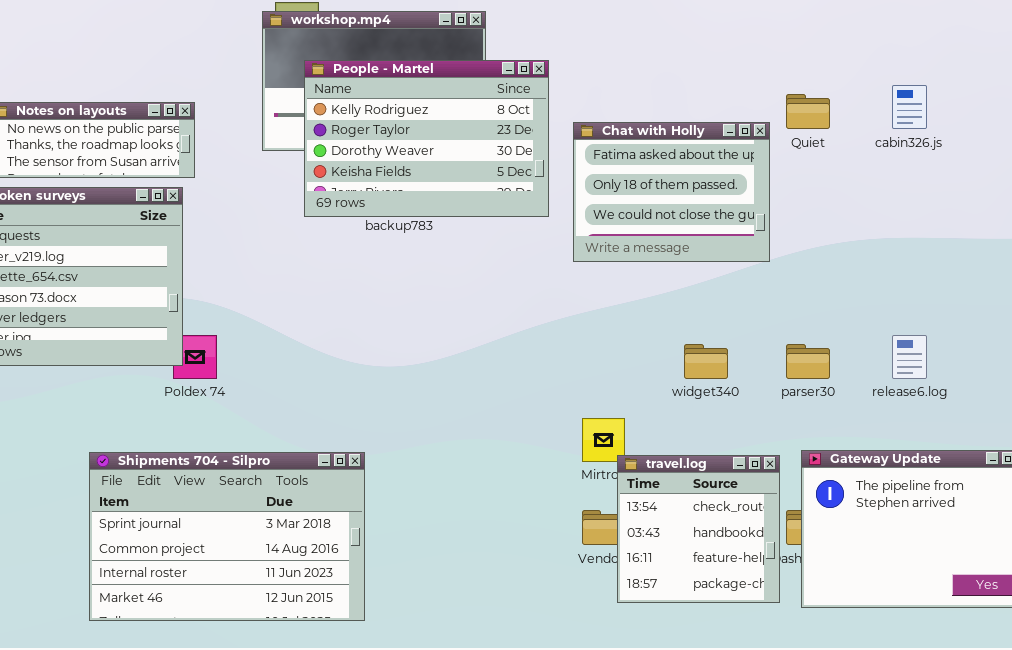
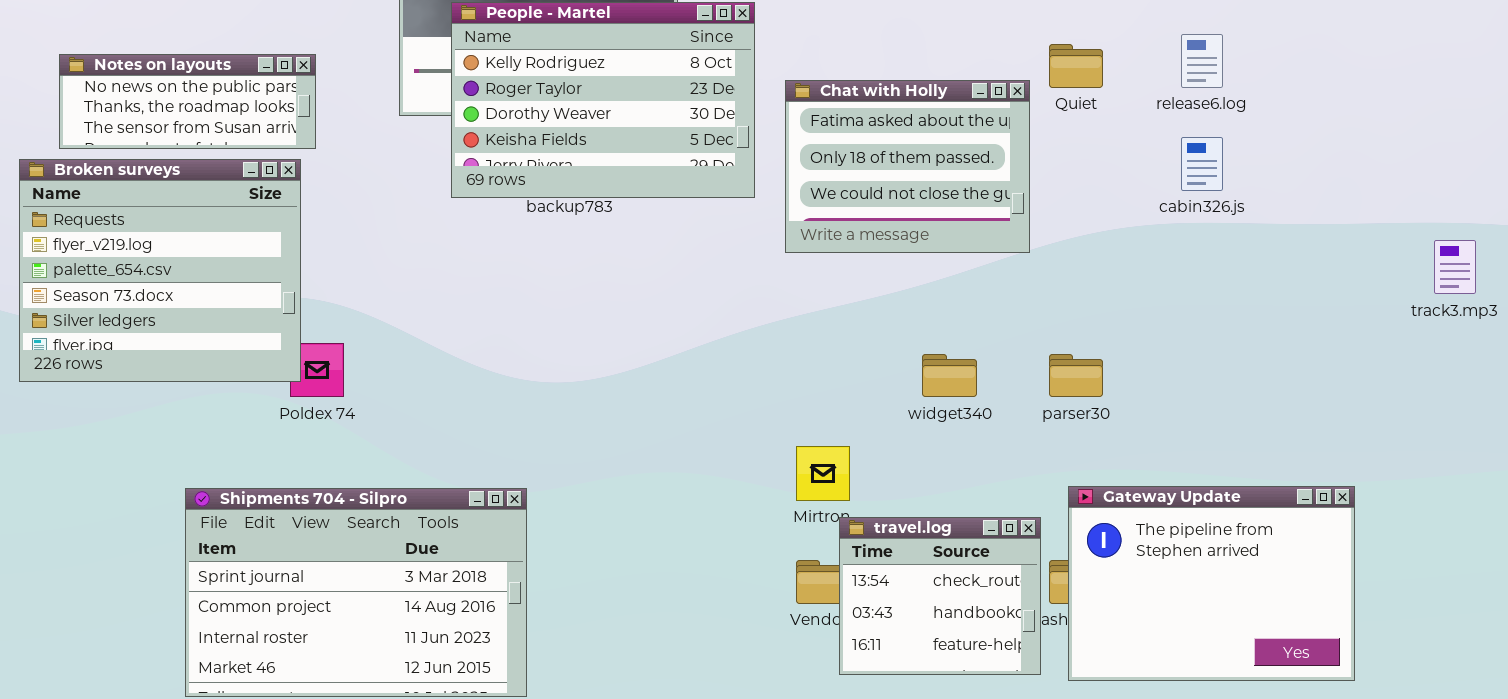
cabin326.js: [892,85,927,129] -> [1181,137,1223,191], moved
release6.log: [892,335,927,379] -> [1181,34,1223,88], moved
travel.log: [617,455,780,603] -> [839,517,1041,675], resized

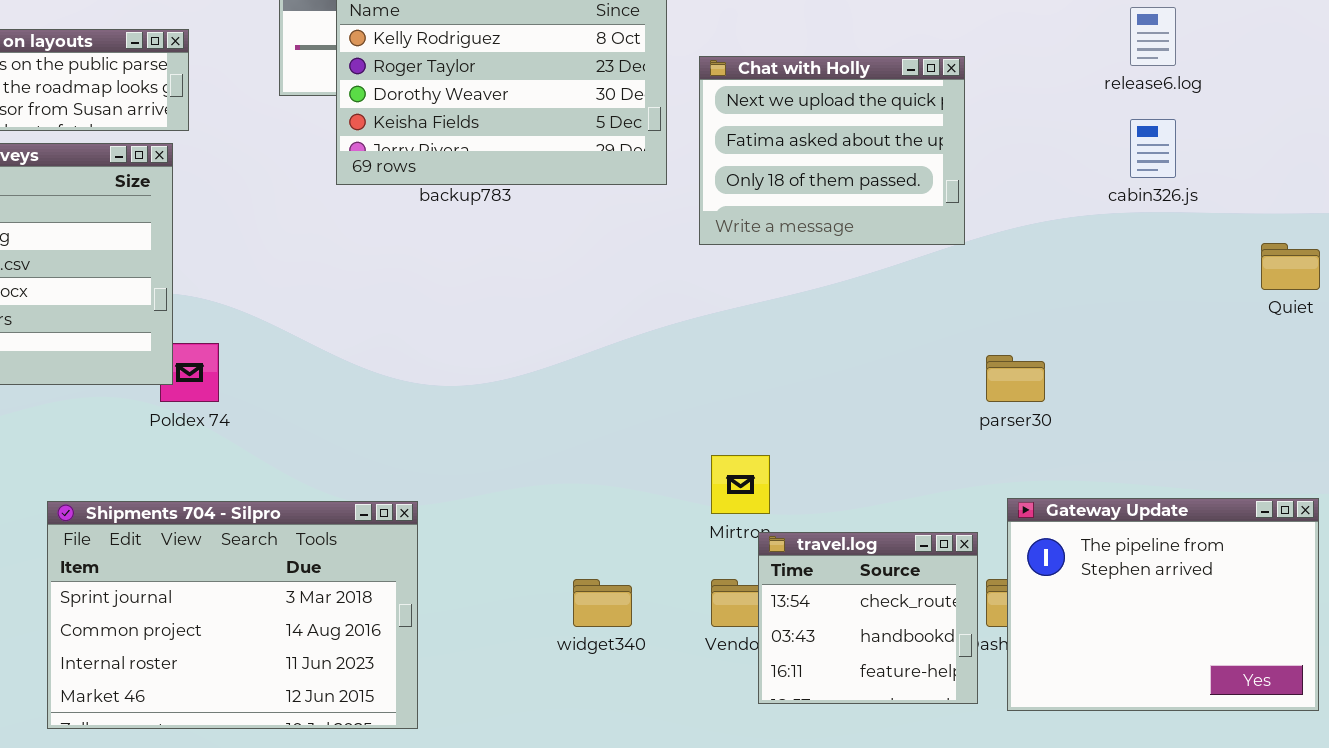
Quiet: [1049,44,1103,88] -> [1261,243,1320,290], moved
Chat with Holly: [785,80,1030,253] -> [699,56,965,245], scrolled up 1 row
widget340: [922,354,977,397] -> [573,579,632,627], moved

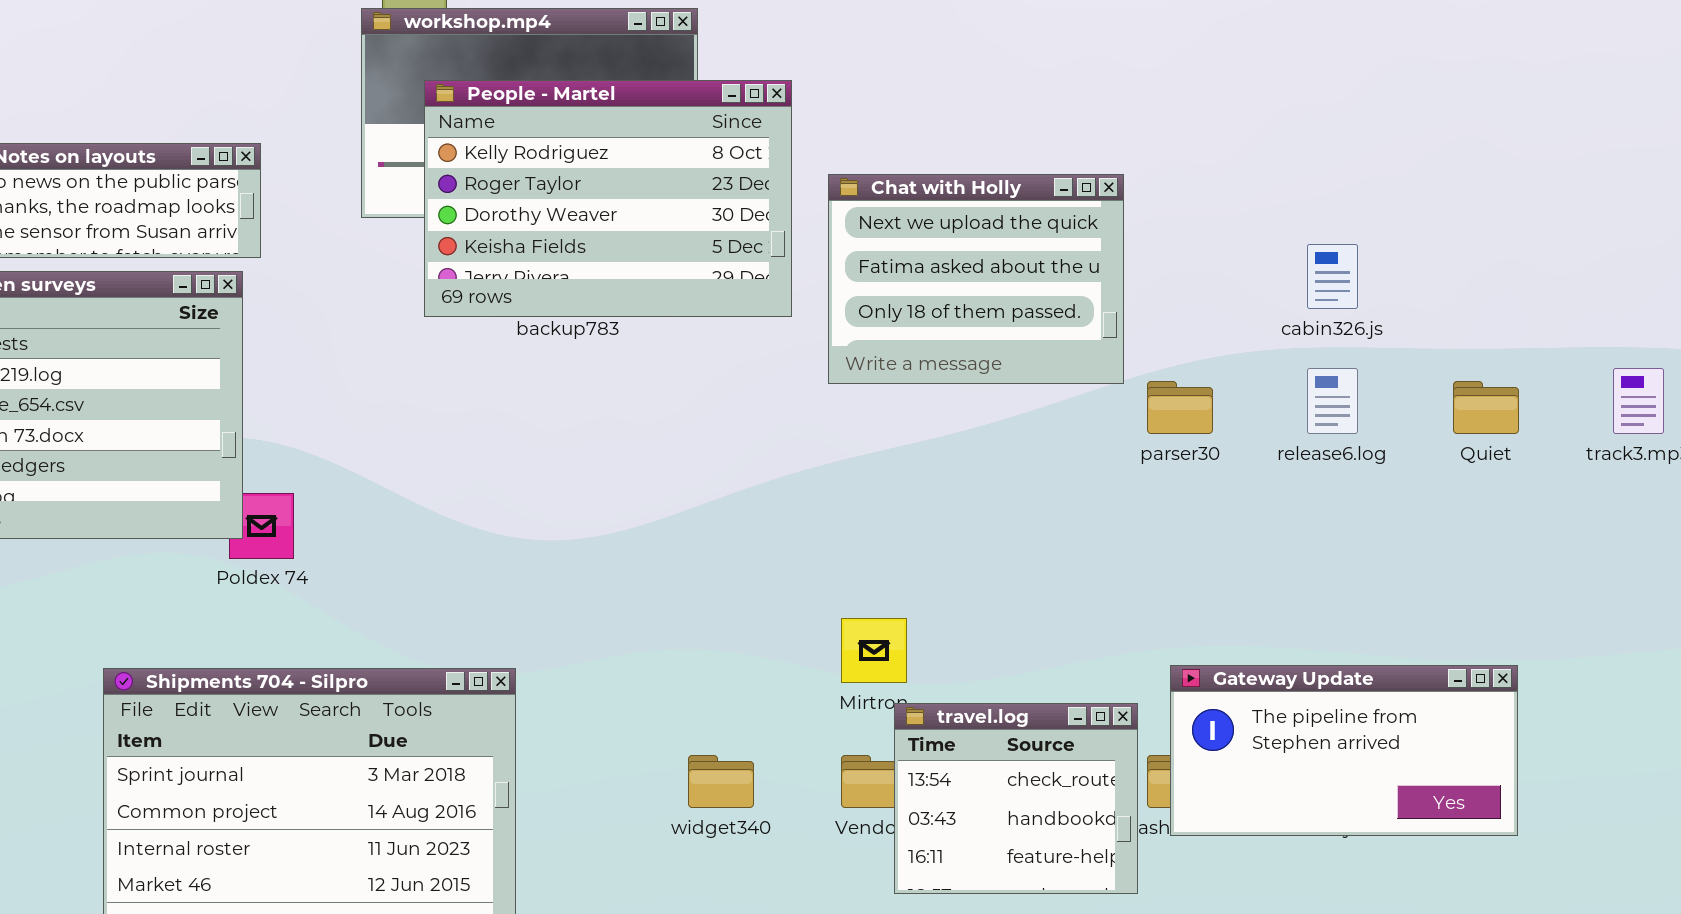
release6.log: [1130,7,1176,66] -> [1307,368,1358,434], moved
parser30: [986,355,1045,402] -> [1147,381,1213,434], moved
Gateway Update: [1007,498,1319,711] -> [1170,665,1518,836], resized

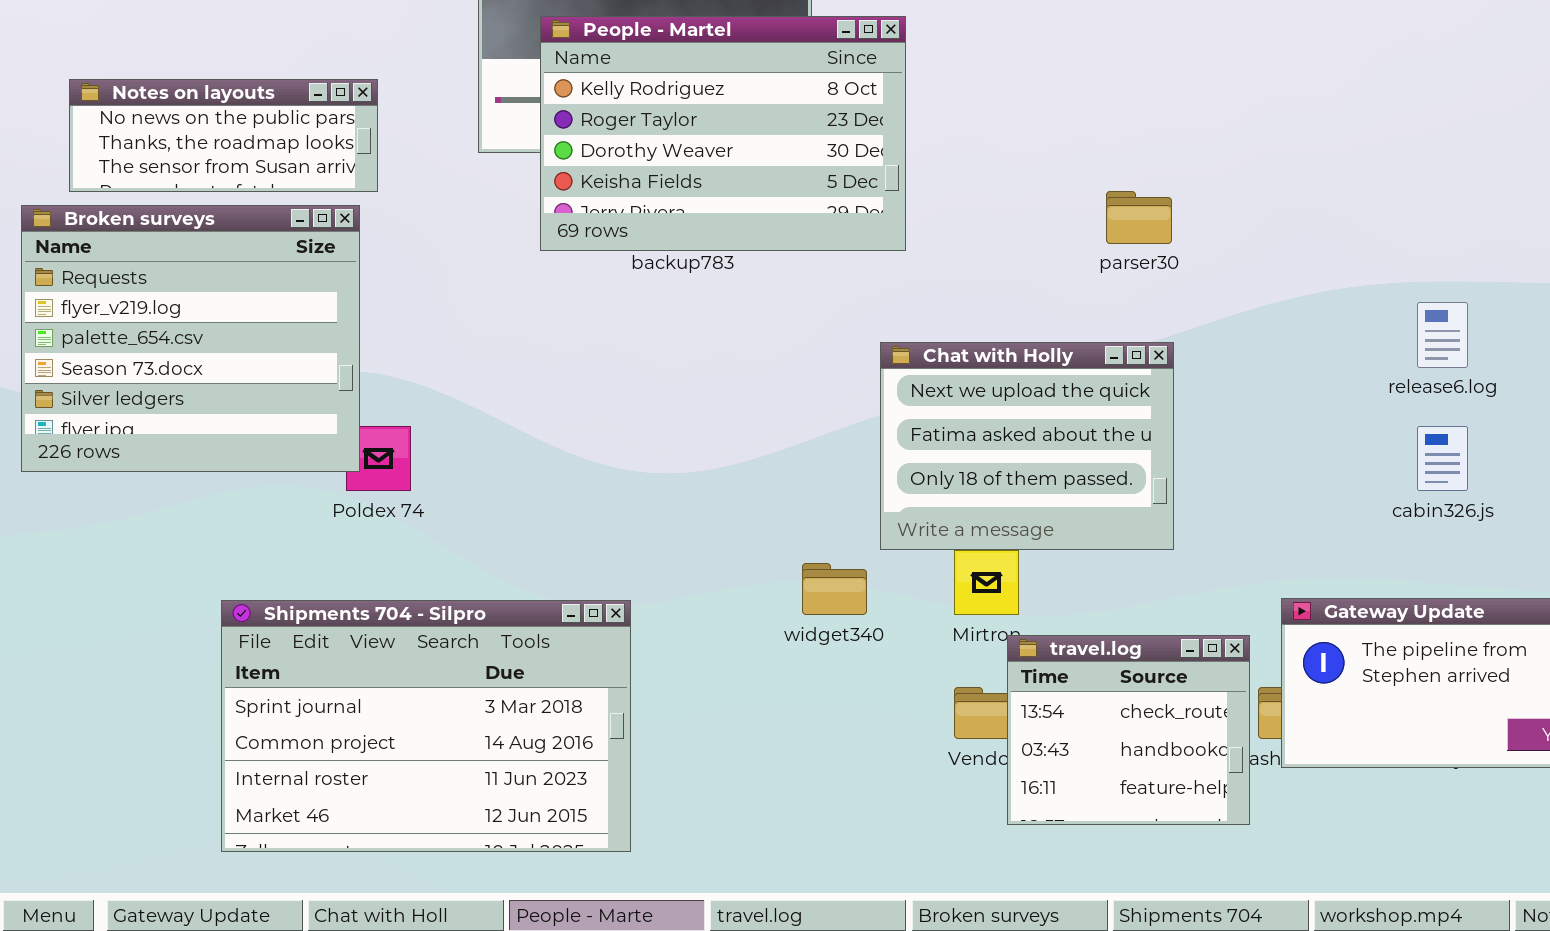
Chat with Holly: [828,174,1124,384] -> [880,342,1174,550], moved
cabin326.js: [1307,244,1358,309] -> [1417,426,1468,491], moved
parser30: [1147,381,1213,434] -> [1106,191,1172,244], moved
widget340: [688,755,754,808] -> [802,563,867,615], moved

